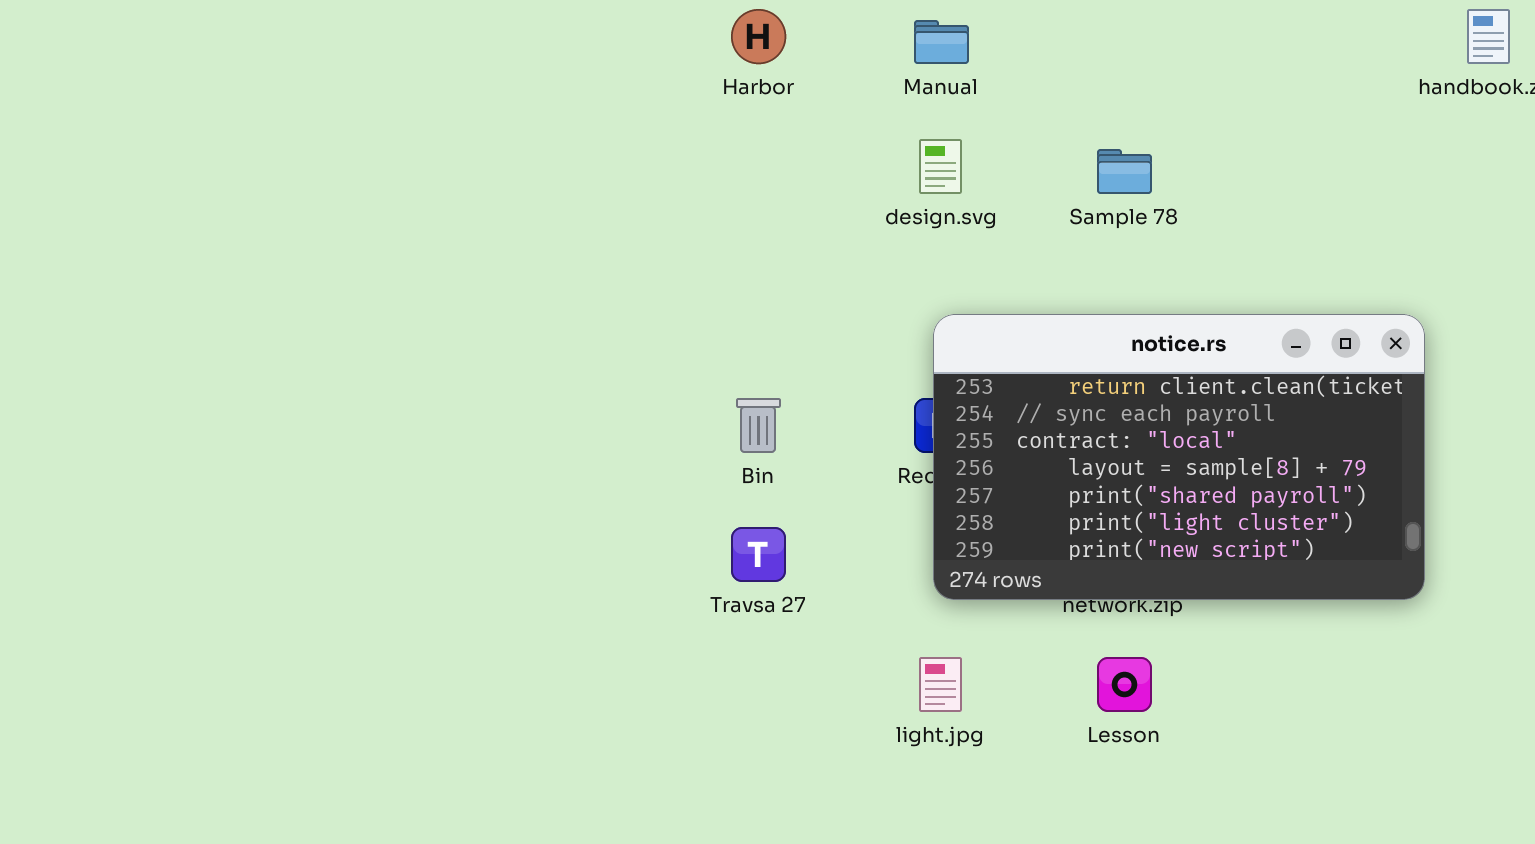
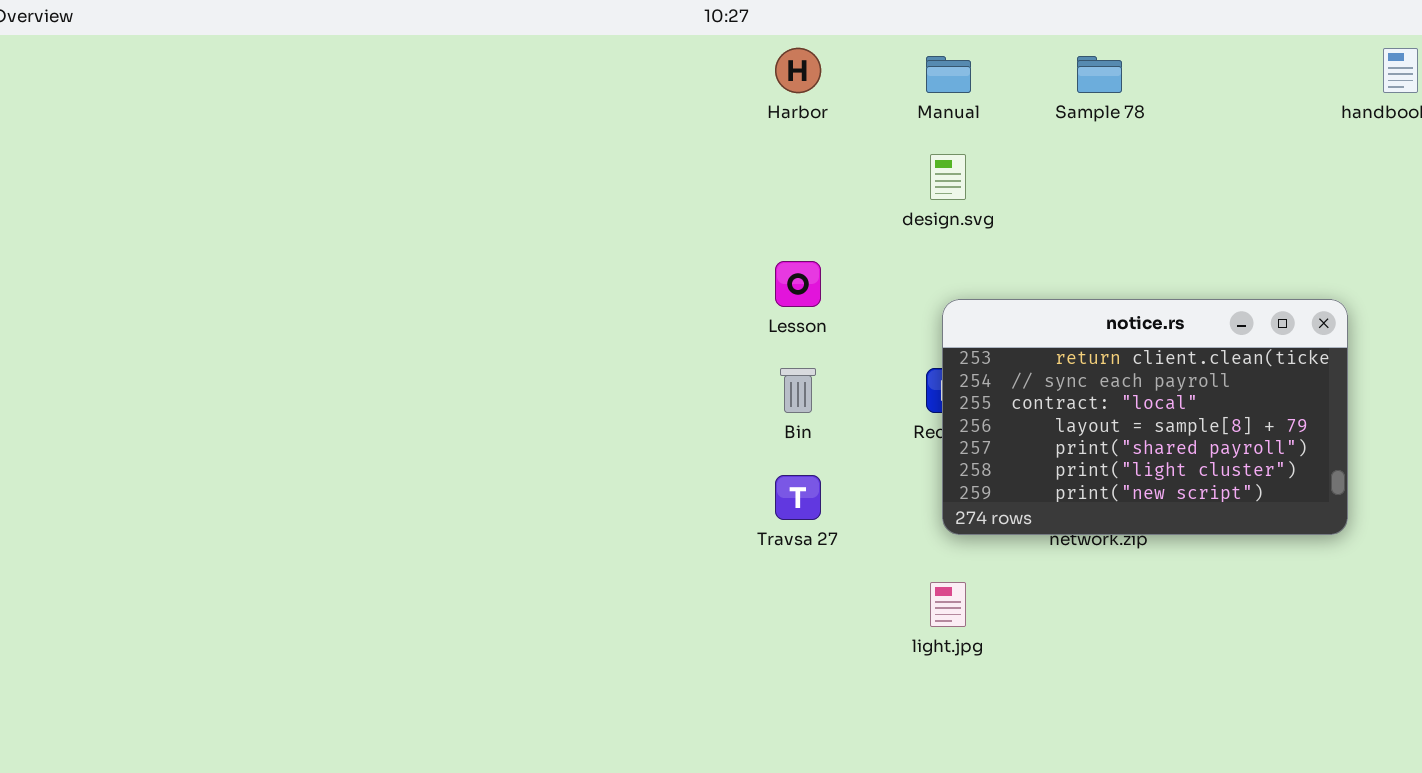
Sample 78: [1097,149,1152,194] -> [1077,56,1122,93], moved
Lesson: [1097,657,1152,712] -> [775,261,821,307], moved

